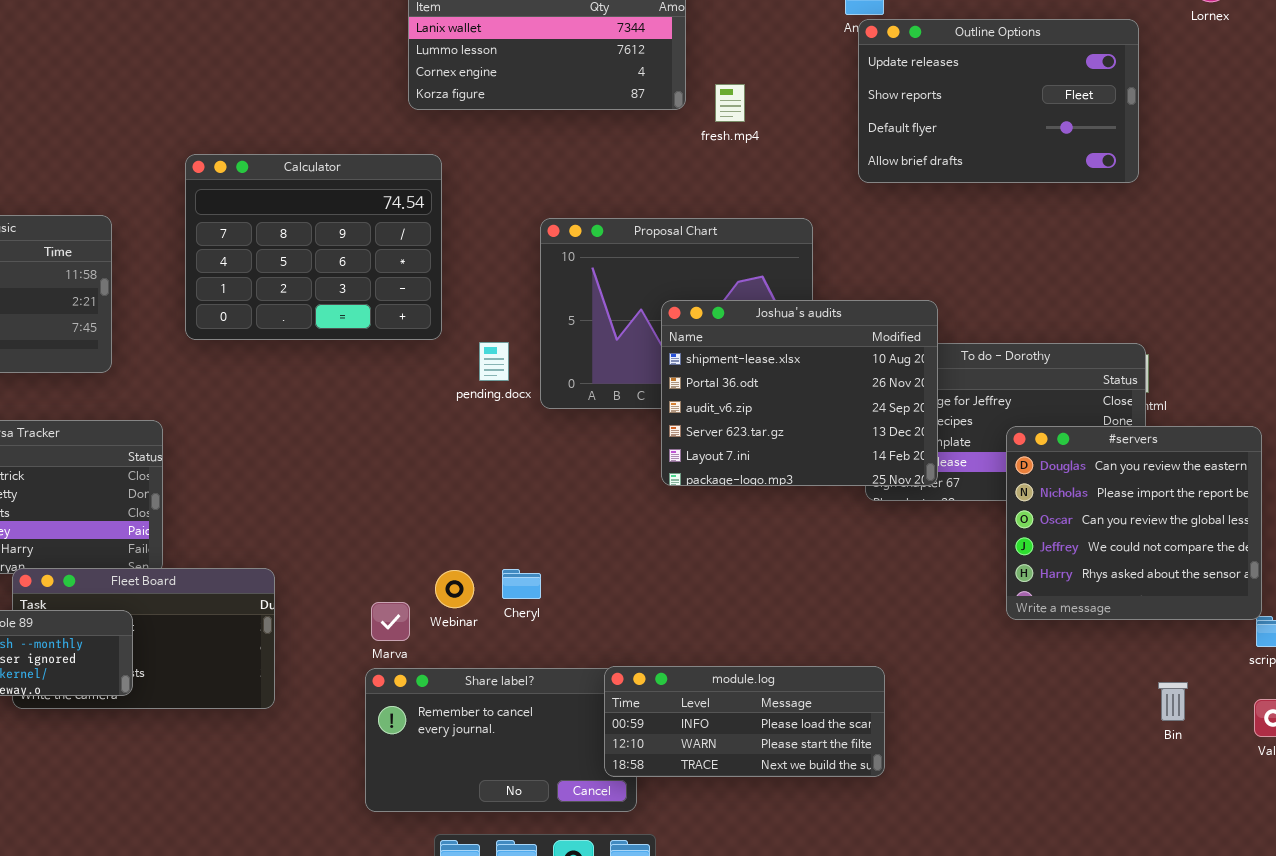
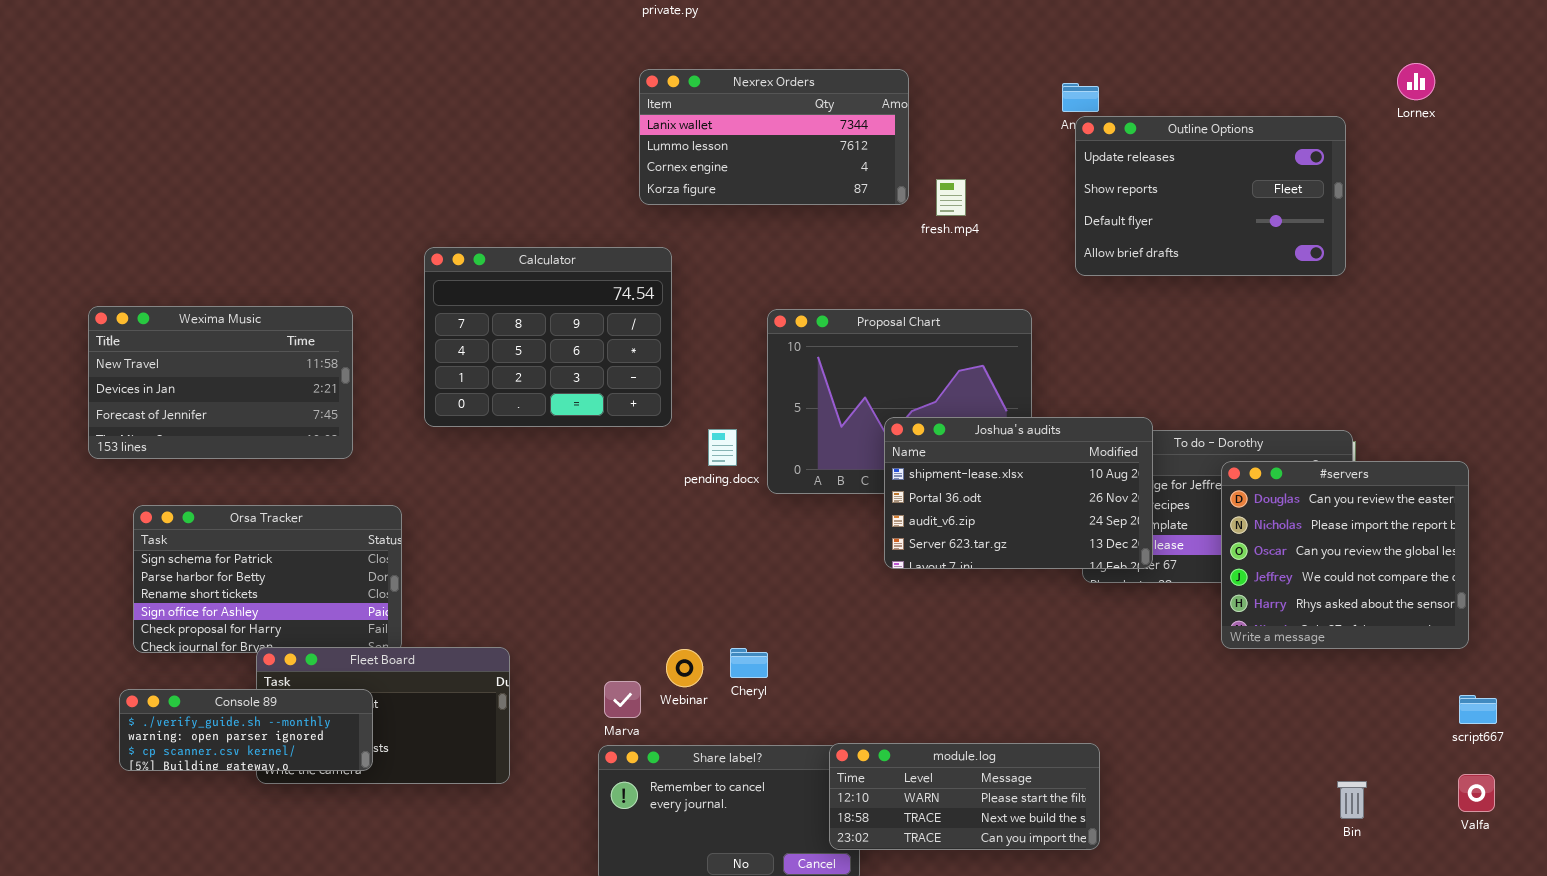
Joshua's audits: [661,300,938,486] -> [884,417,1153,569], resized
#servers: [1006,426,1262,620] -> [1221,461,1469,649], moved
module.log: [604,666,885,777] -> [829,743,1100,850], scrolled down 1 row
Bin: [1158,682,1188,721] -> [1337,781,1367,819], moved

